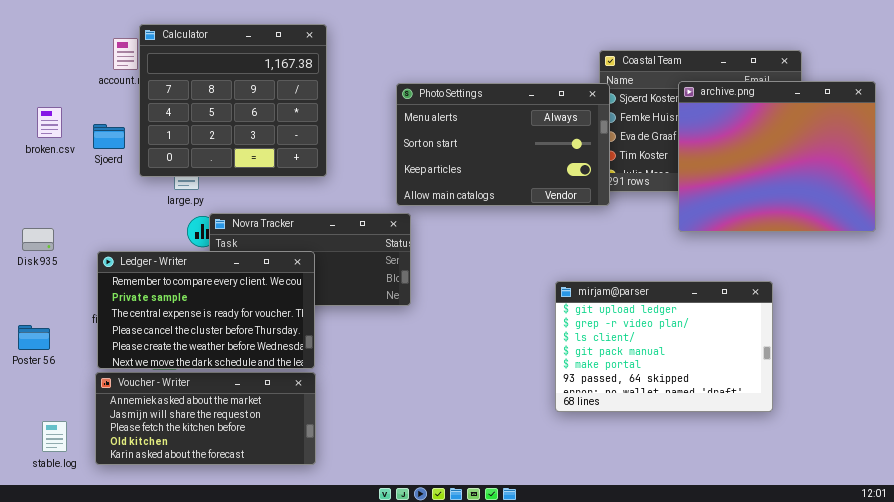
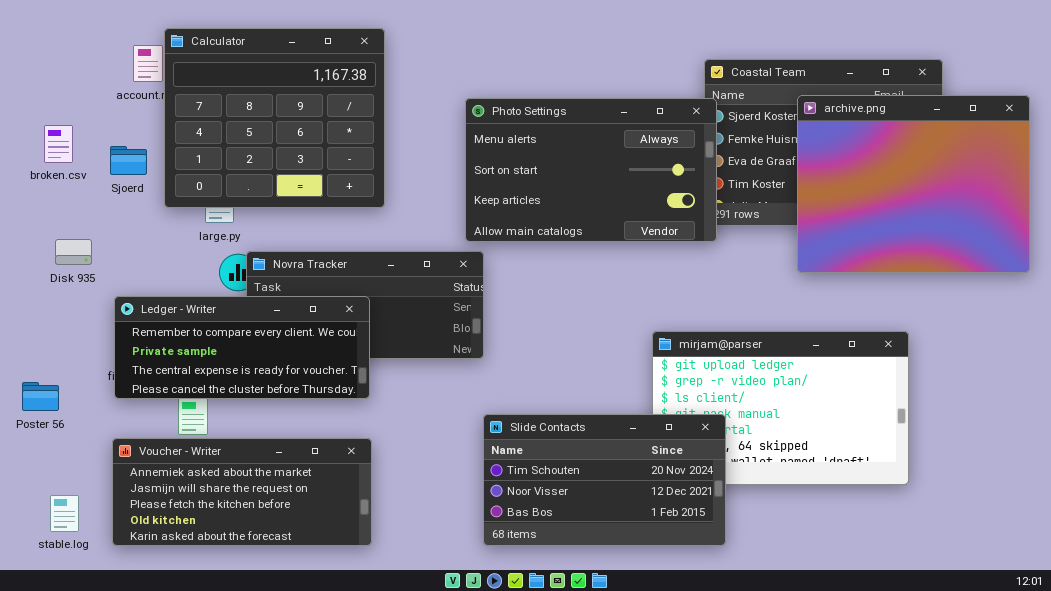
Disk 935: [22,228,54,251] -> [55,239,92,265], moved
Ledger - Writer: [97,251,315,369] -> [114,296,370,399], resized
Slide Contacts: none -> [483,414,726,546], opened

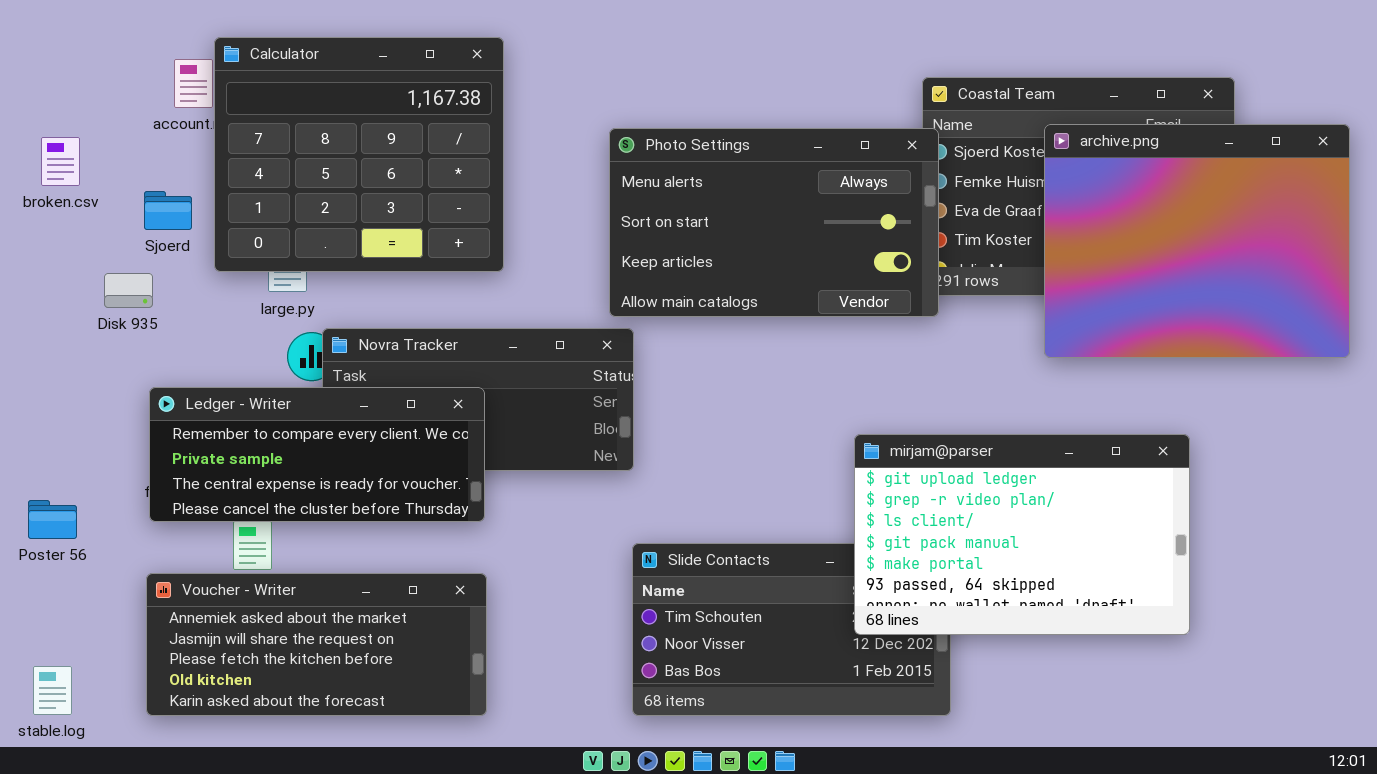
broken.csv: [44,125,73,163] -> [41,137,80,186], moved
Disk 935: [55,239,92,265] -> [104,273,153,308], moved
mirjam@parser: [652,331,909,485] -> [854,434,1190,635], raised
stable.log: [50,495,79,532] -> [33,666,72,715], moved

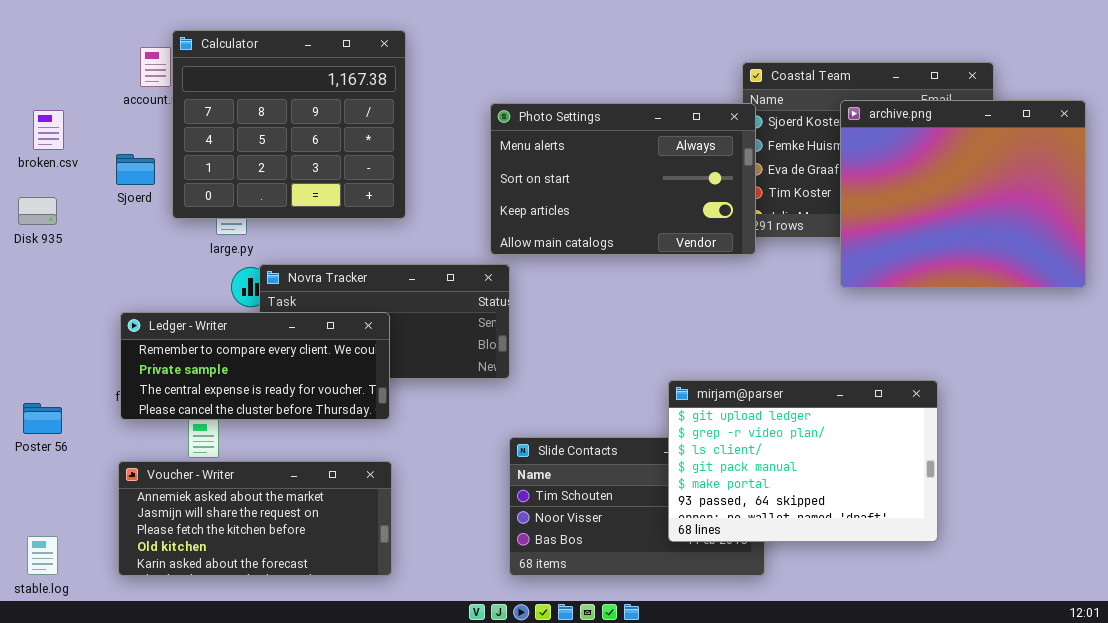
Disk 935: [104,273,153,308] -> [18,197,57,225], moved
mirjam@parser: [854,434,1190,635] -> [668,380,938,542], moved

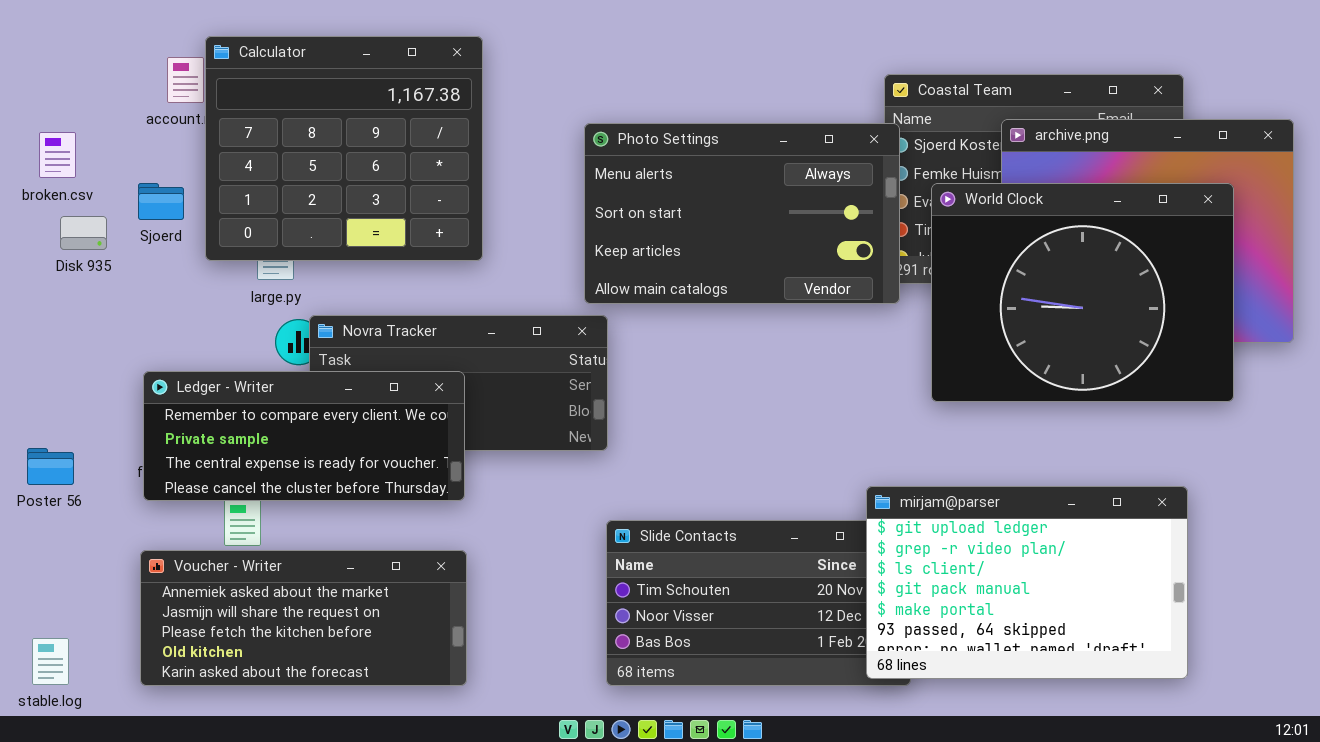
World Clock: none -> [931,183,1234,402], opened
Disk 935: [18,197,57,225] -> [60,216,107,250], moved
mirjam@parser: [668,380,938,542] -> [866,486,1188,679], moved
Poster 56: [23,403,62,434] -> [27,448,74,485], moved

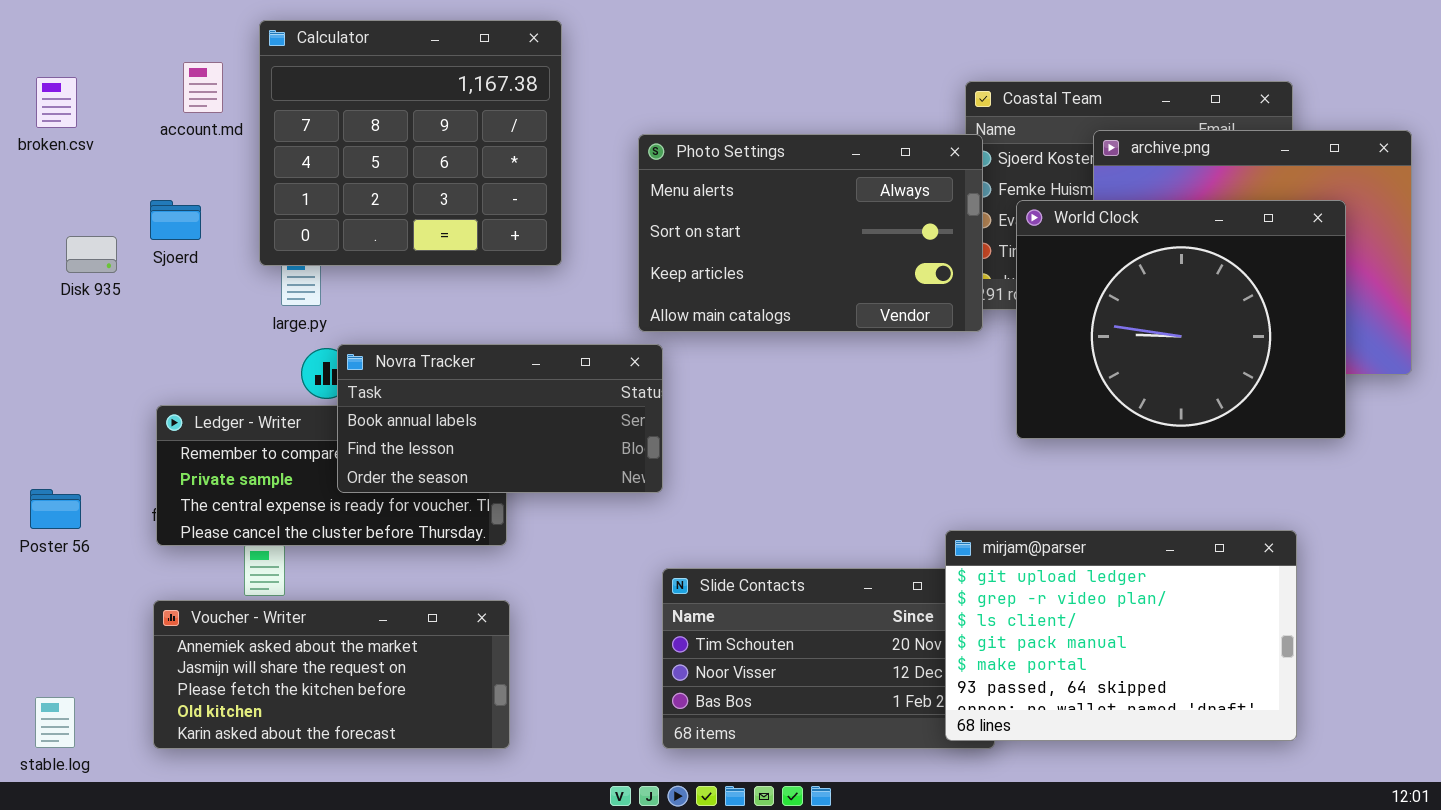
Calculator: [205,36,483,261] -> [259,20,562,266], moved
broken.csv: [39,132,76,178] -> [36,77,77,128], moved
Novra Tracker: [309,315,608,451] -> [337,344,663,493], raised

